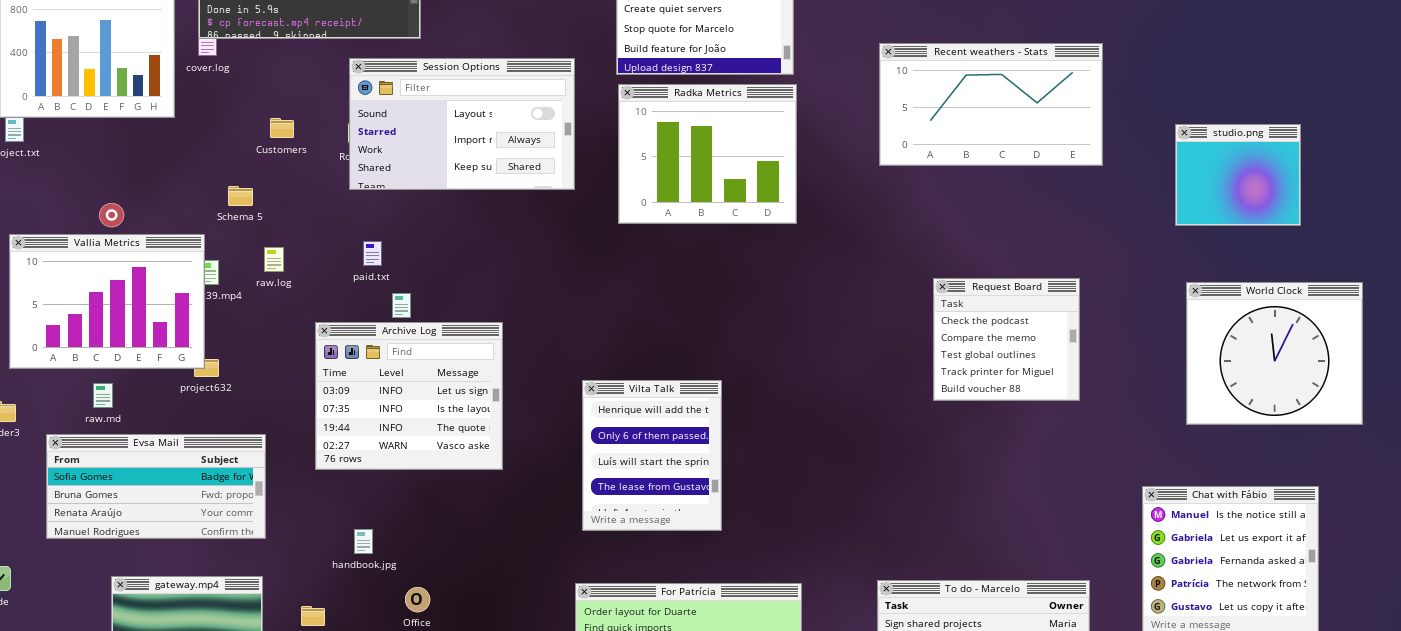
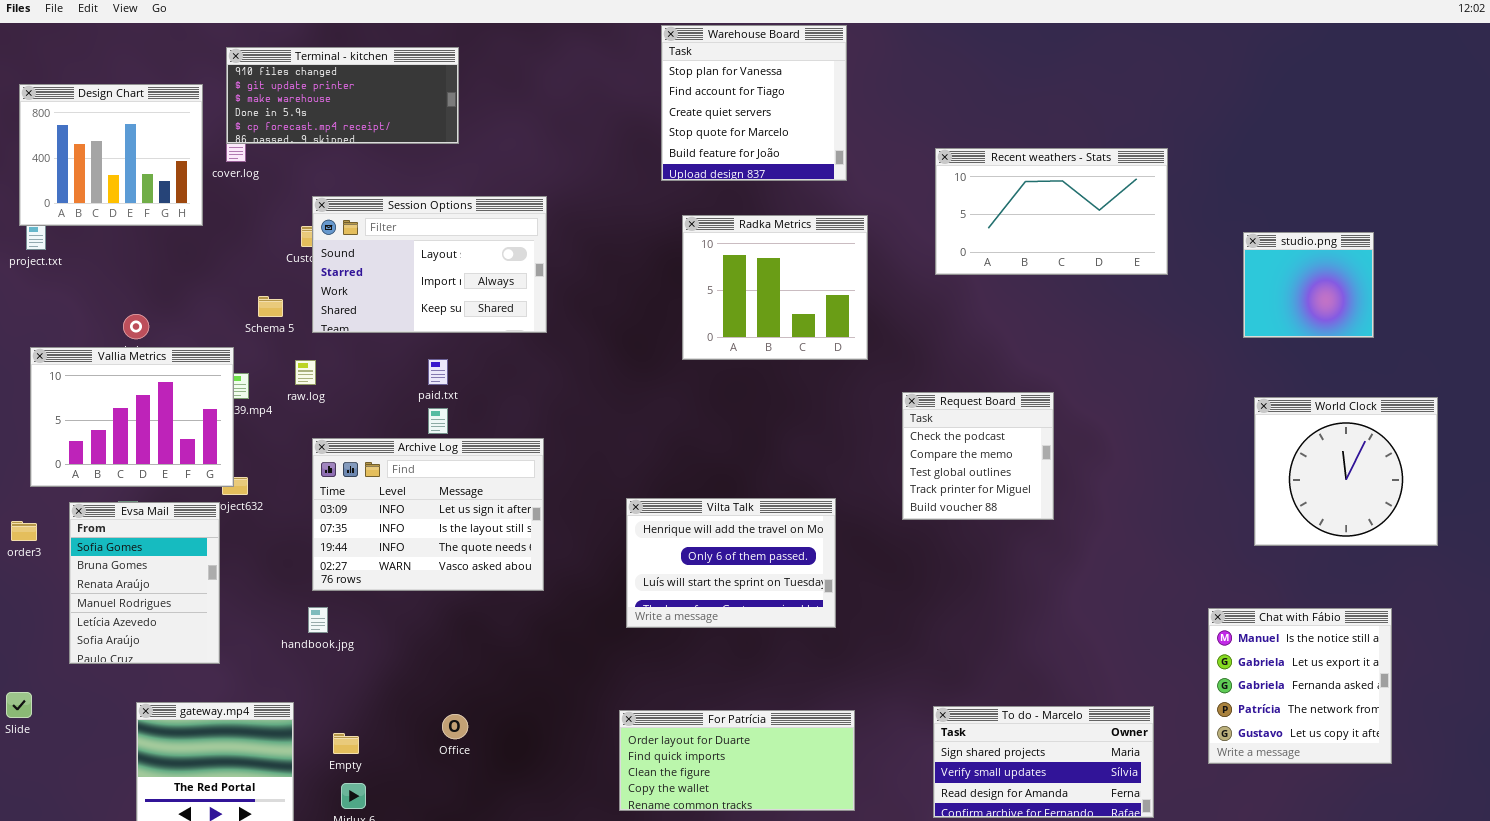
Session Options: [349,58,575,190] -> [312,196,547,333], moved
Radka Metrics: [618,84,797,224] -> [682,215,868,360], moved
paid.txt: [363,241,382,266] -> [428,359,448,385], moved
Request Board: [933,278,1080,401] -> [902,392,1054,520], moved
Archive Log: [315,322,503,470] -> [312,438,544,591], resized
Vilta Talk: [582,380,722,531] -> [626,498,836,628], resized
Evsa Mail: [46,434,266,539] -> [69,502,220,664], resized
handbook.jpg: [354,529,373,554] -> [308,607,328,633], moved

